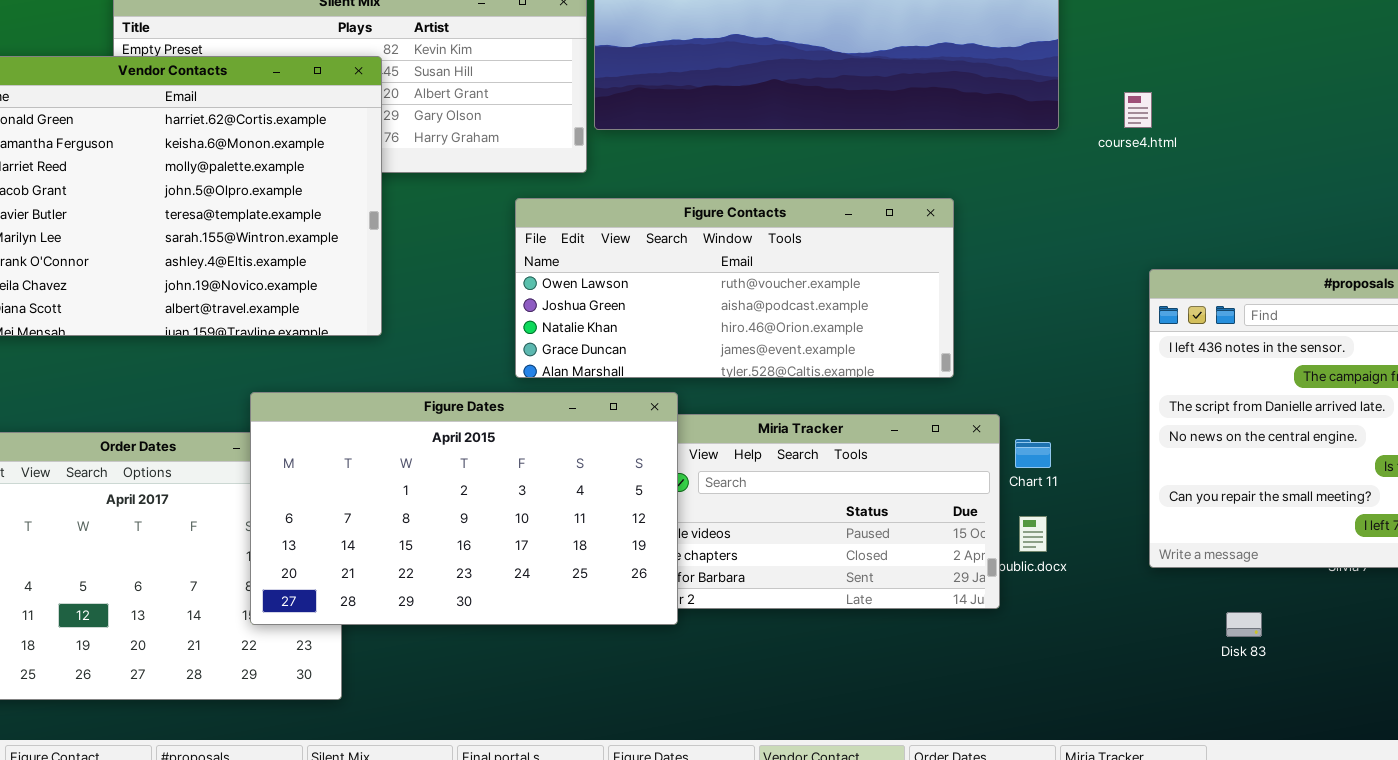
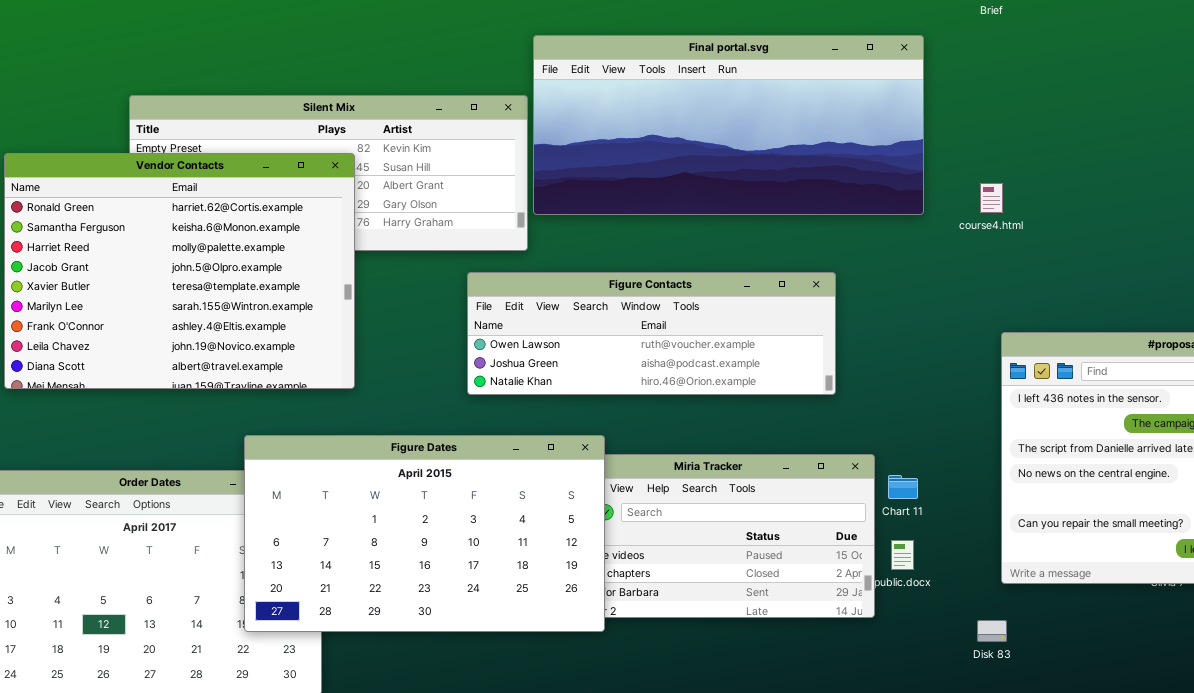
Figure Contacts: [515,198,954,378] -> [467,272,836,395], resized
Disk 83: [1226,612,1262,637] -> [977,620,1007,642], moved

